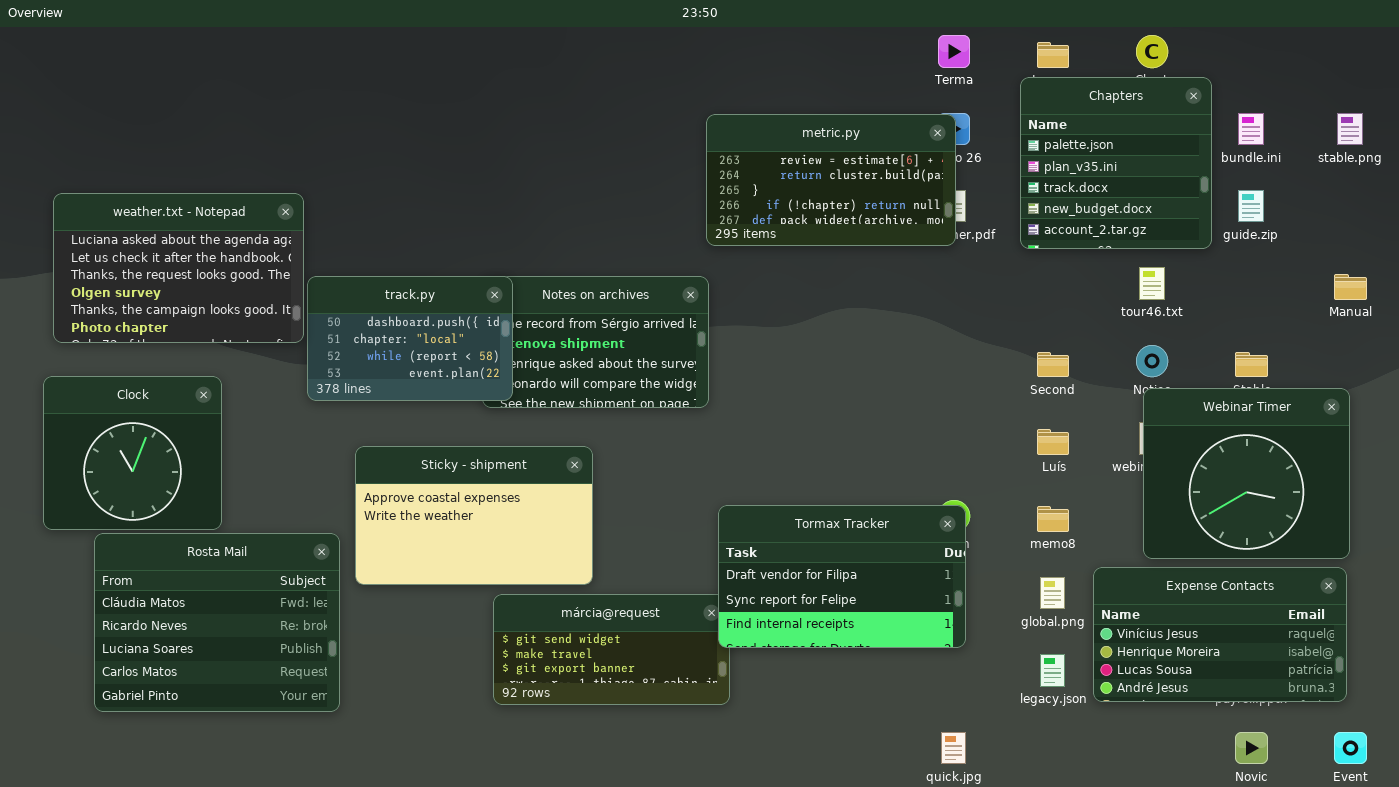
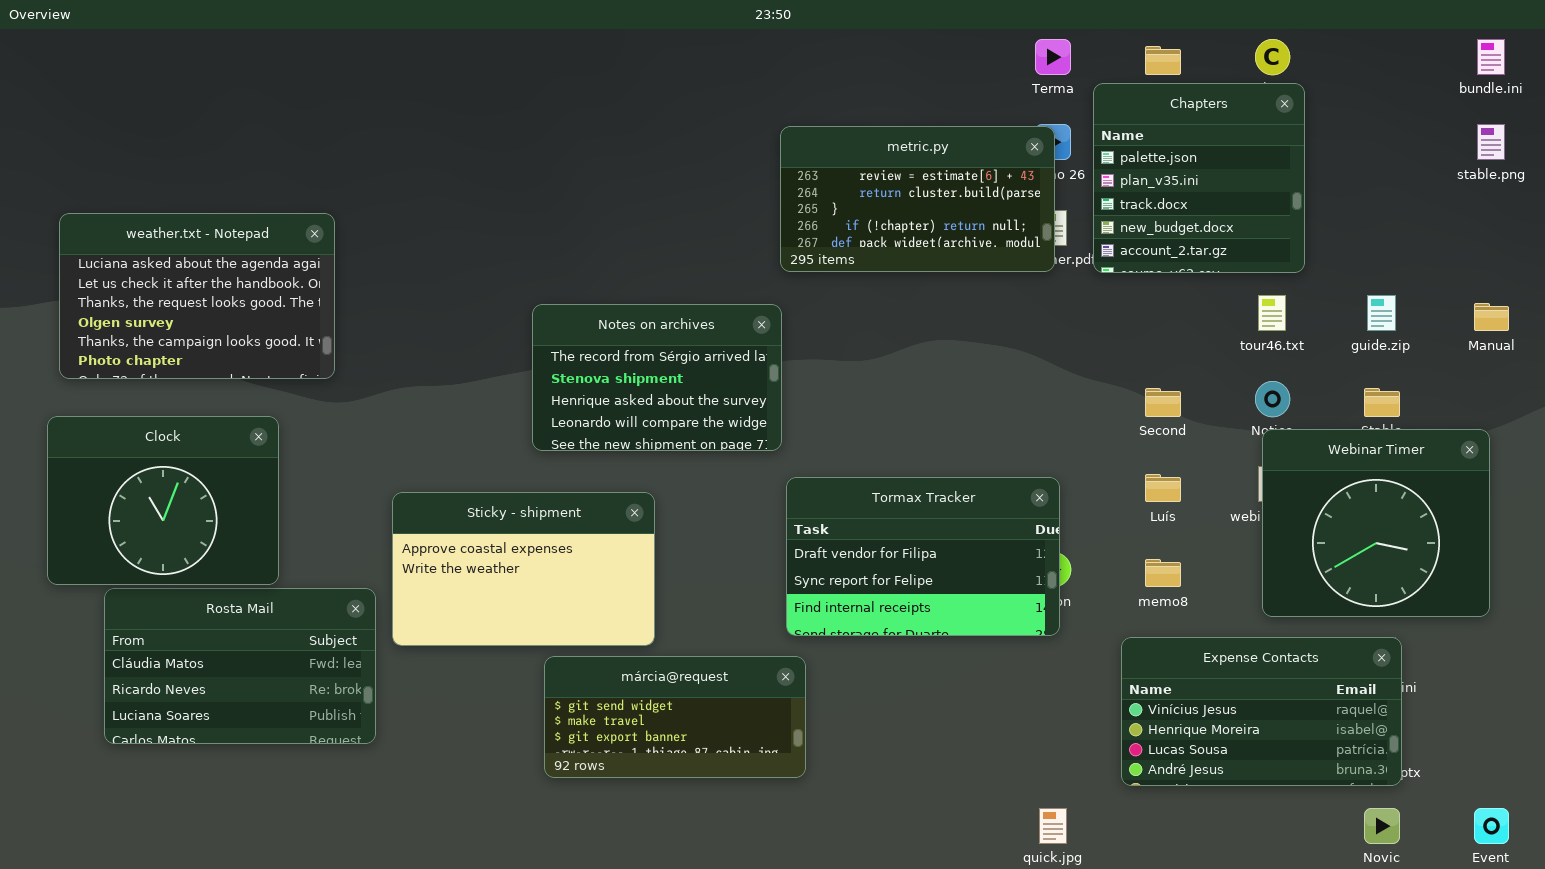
Chapters: [1020,77,1212,249] -> [1093,83,1305,273], moved
bundle.ini: [1238,113,1264,145] -> [1477,39,1505,75], moved
guide.zip: [1238,190,1264,222] -> [1367,295,1396,331], moved
track.py: [307,276,513,401] -> none, closed
Clock: [43,376,222,530] -> [47,416,279,585], resized
Tormax Tracker: [718,505,966,648] -> [786,477,1060,636], moved
Rosta Mail: [94,533,340,712] -> [104,588,376,744], resized
Expense Contacts: [1093,567,1347,702] -> [1121,637,1402,786], moved

